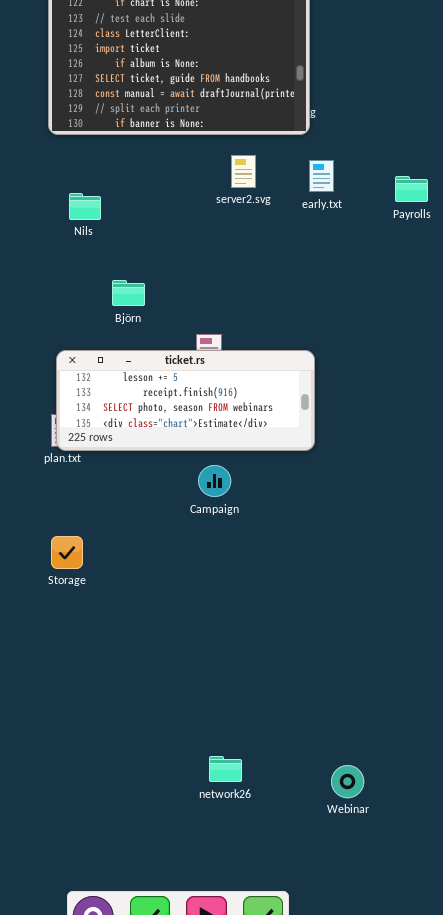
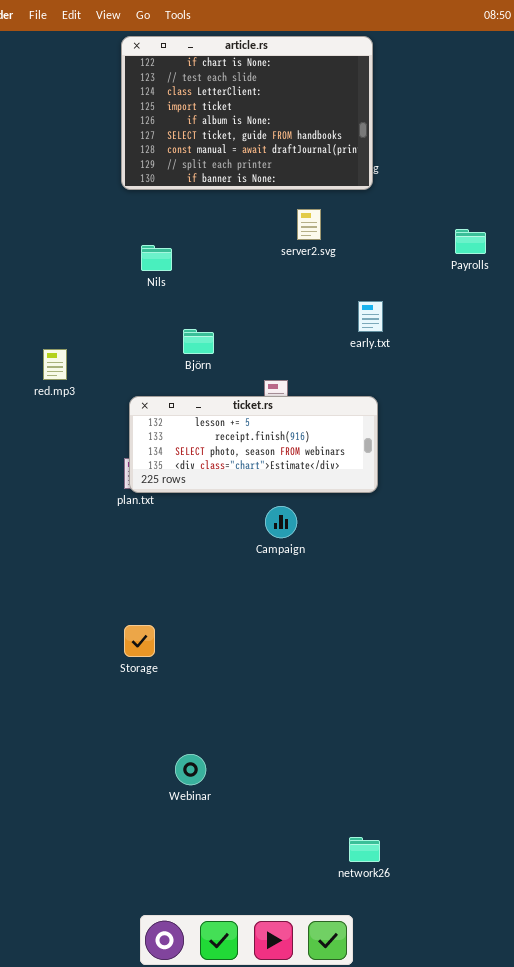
early.txt: [309,160,334,192] -> [358,301,383,332], moved
Storage: [51,536,83,569] -> [124,625,155,657], moved
network26: [209,756,242,782] -> [349,837,380,862], moved
Webinar: [331,765,364,798] -> [175,754,206,785], moved

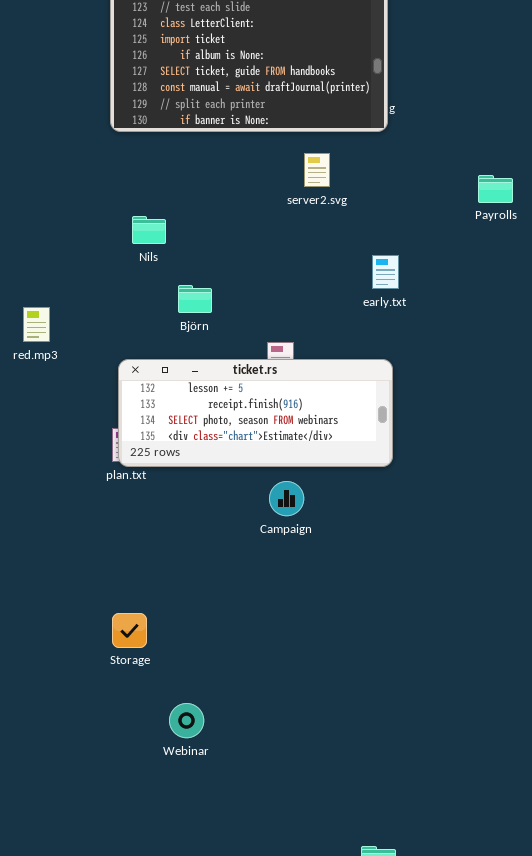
Nils: [141,245,172,271] -> [132,216,166,244], moved
Webinar: [175,754,206,785] -> [169,703,204,738], moved

